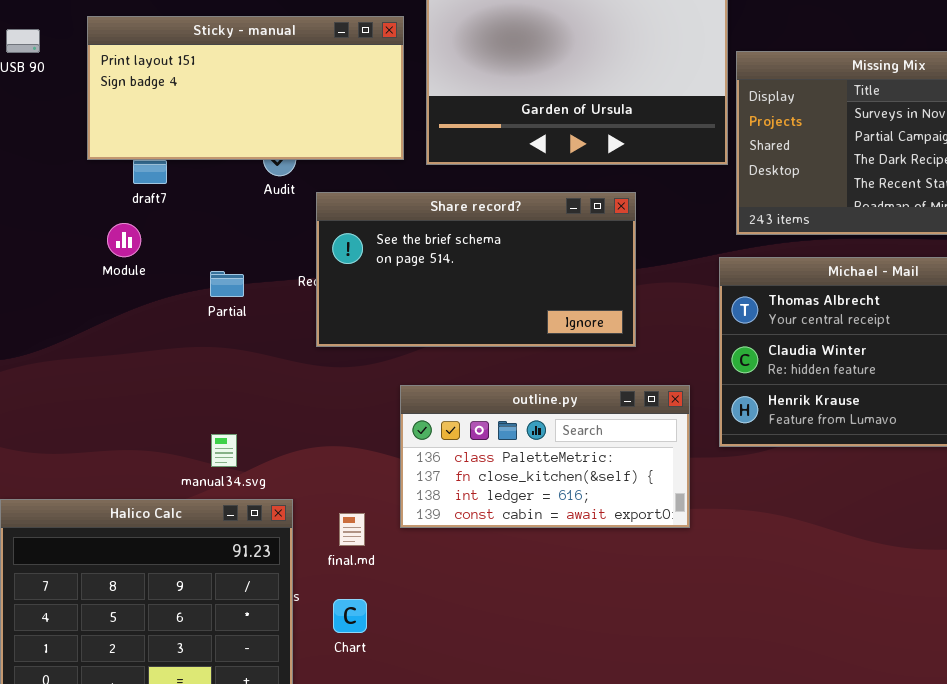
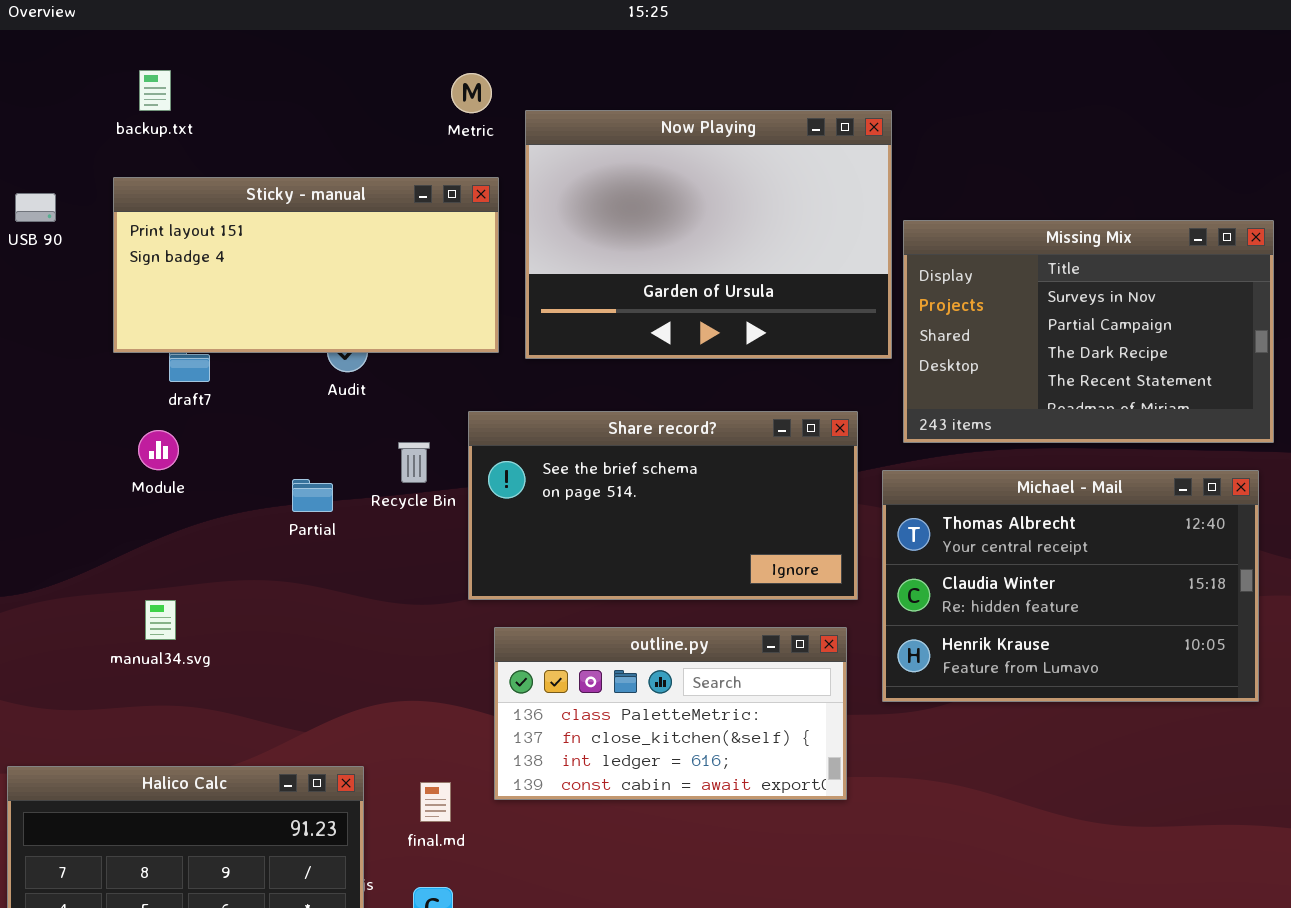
Share record?: [316,192,636,347] -> [468,411,858,600], moved
Partial: [210,271,244,297] -> [292,479,333,512], moved
manual34.svg: [211,434,237,467] -> [145,600,176,640], moved

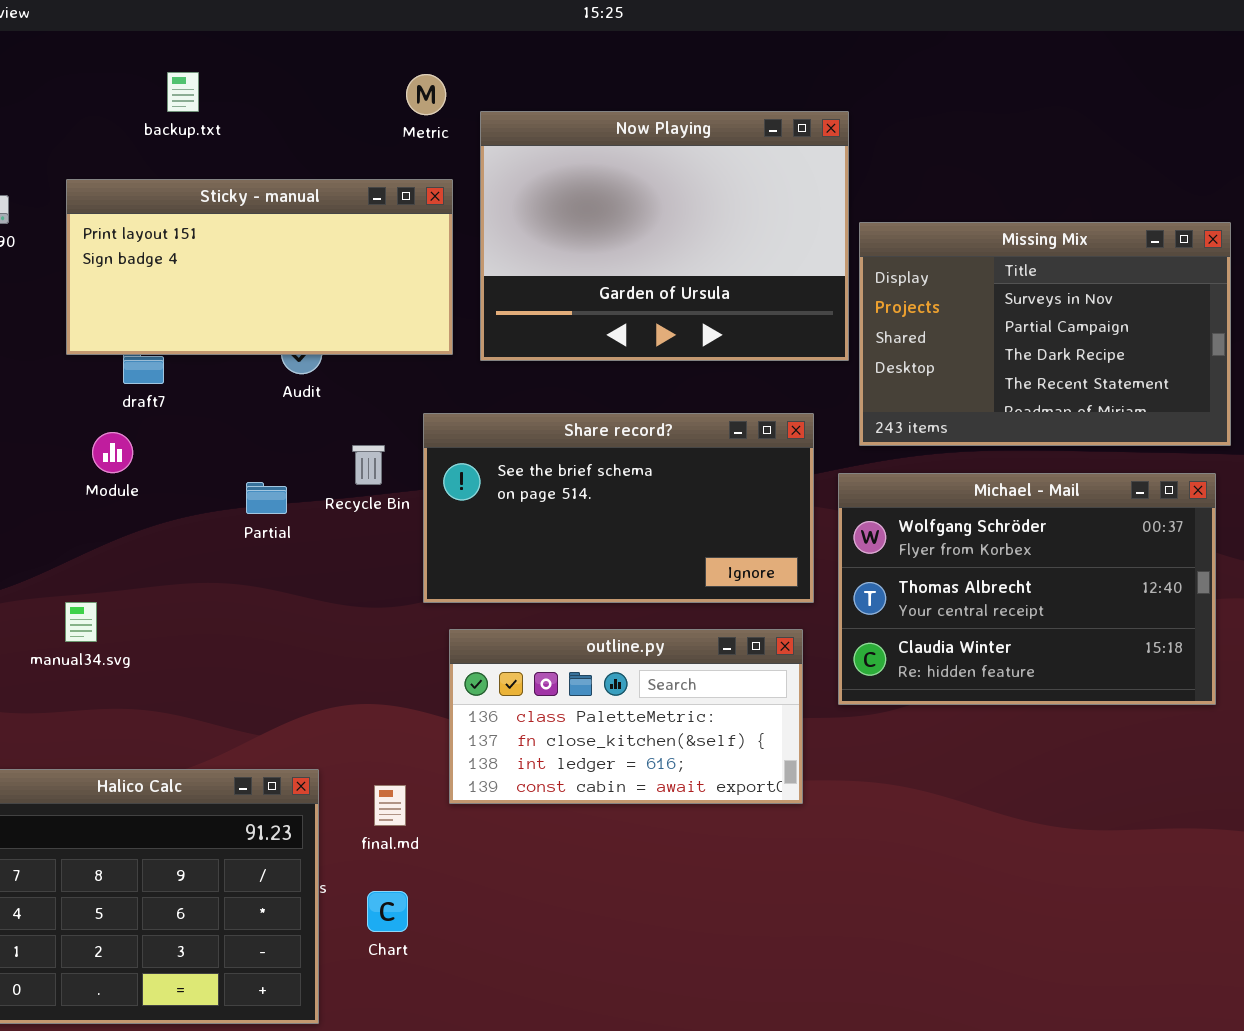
backup.txt: [139,70,171,111] -> [167,72,199,112], moved
Michael - Mail: [882,470,1259,702] -> [838,473,1216,705], scrolled up 1 row
manual34.svg: [145,600,176,640] -> [65,602,97,642], moved

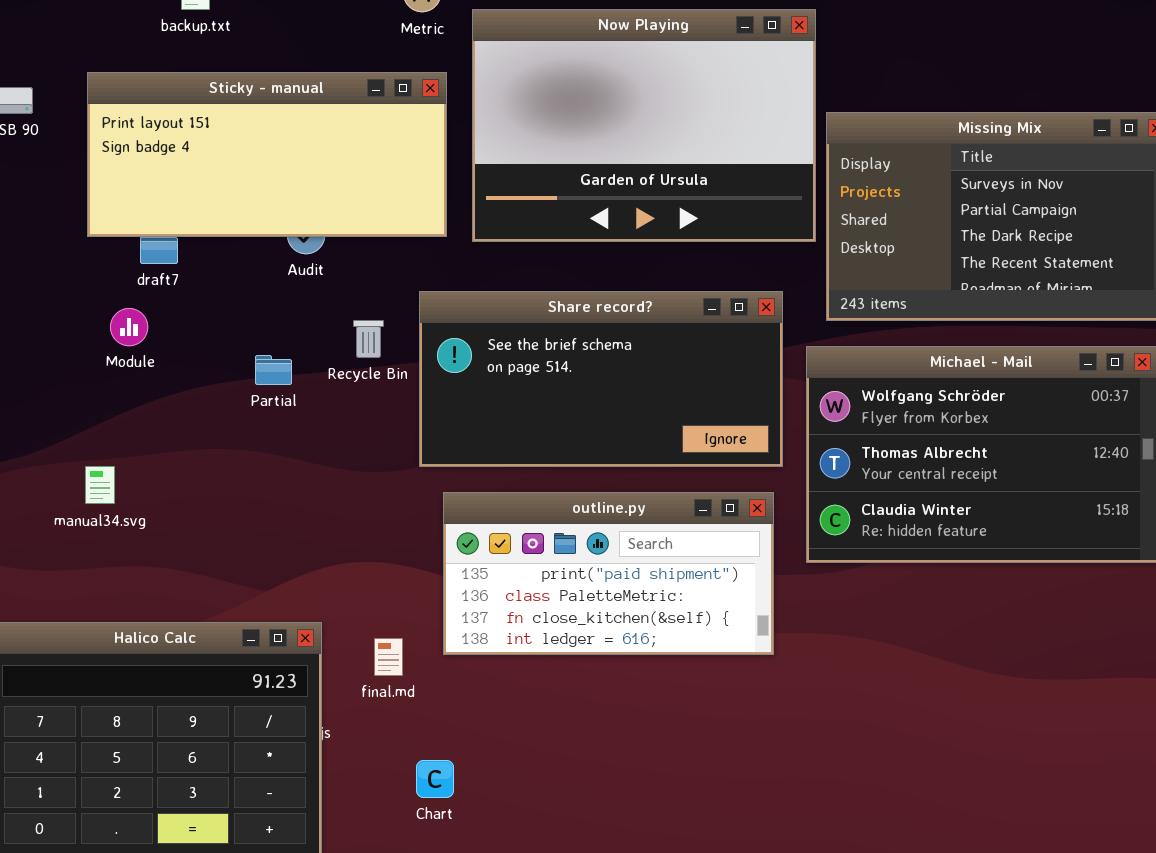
outline.py: [449,629,803,804] -> [443,492,774,655], scrolled up 1 row
Chart: [367,891,408,932] -> [416,760,454,798], moved

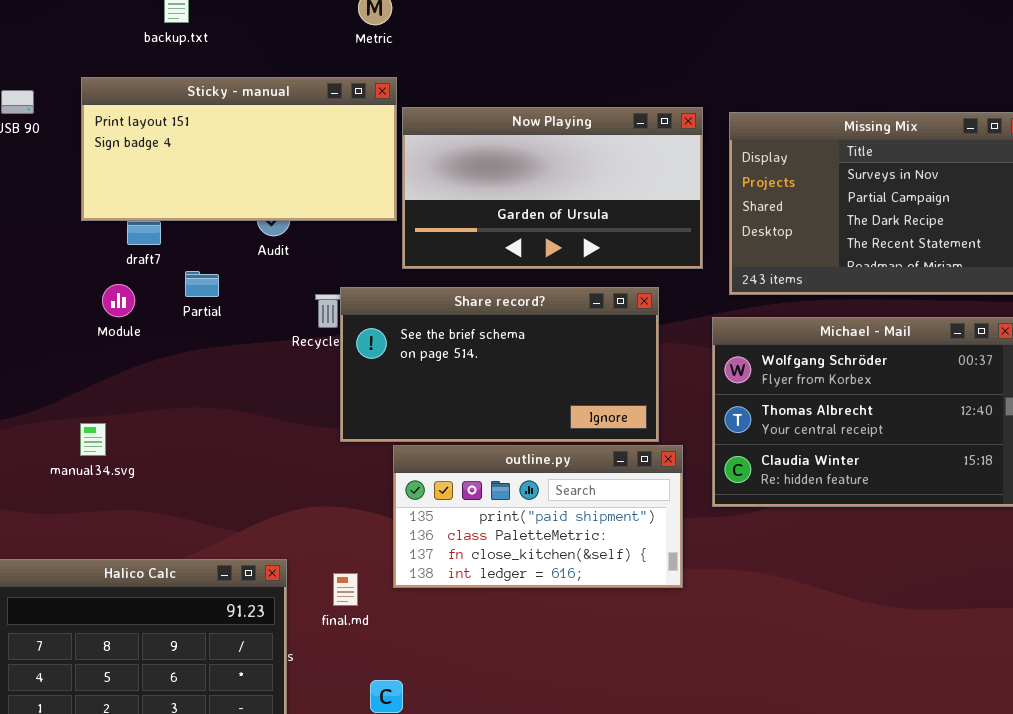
Now Playing: [472,9,816,242] -> [402,107,703,269], moved, resized
Share record?: [419,291,783,467] -> [340,287,659,442], moved
Partial: [255,355,292,385] -> [185,271,219,297], moved

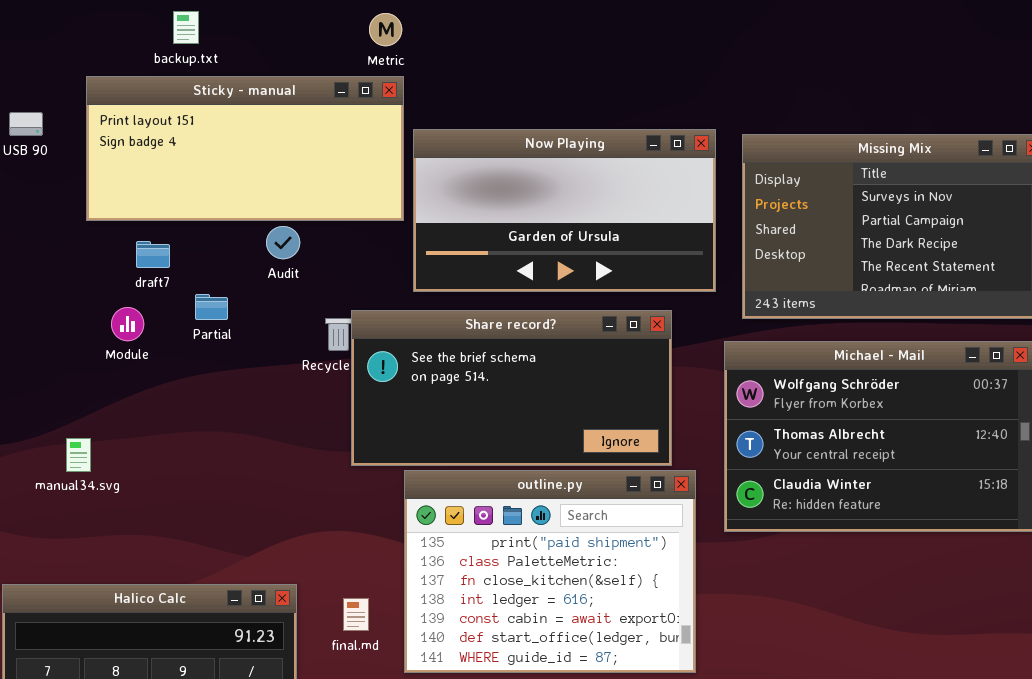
Sticky - manual: [81,77,397,221] -> [86,76,404,221], moved
manual34.svg: [80,423,106,456] -> [66,438,91,472], moved
outline.py: [393,445,683,588] -> [404,470,696,673], resized

